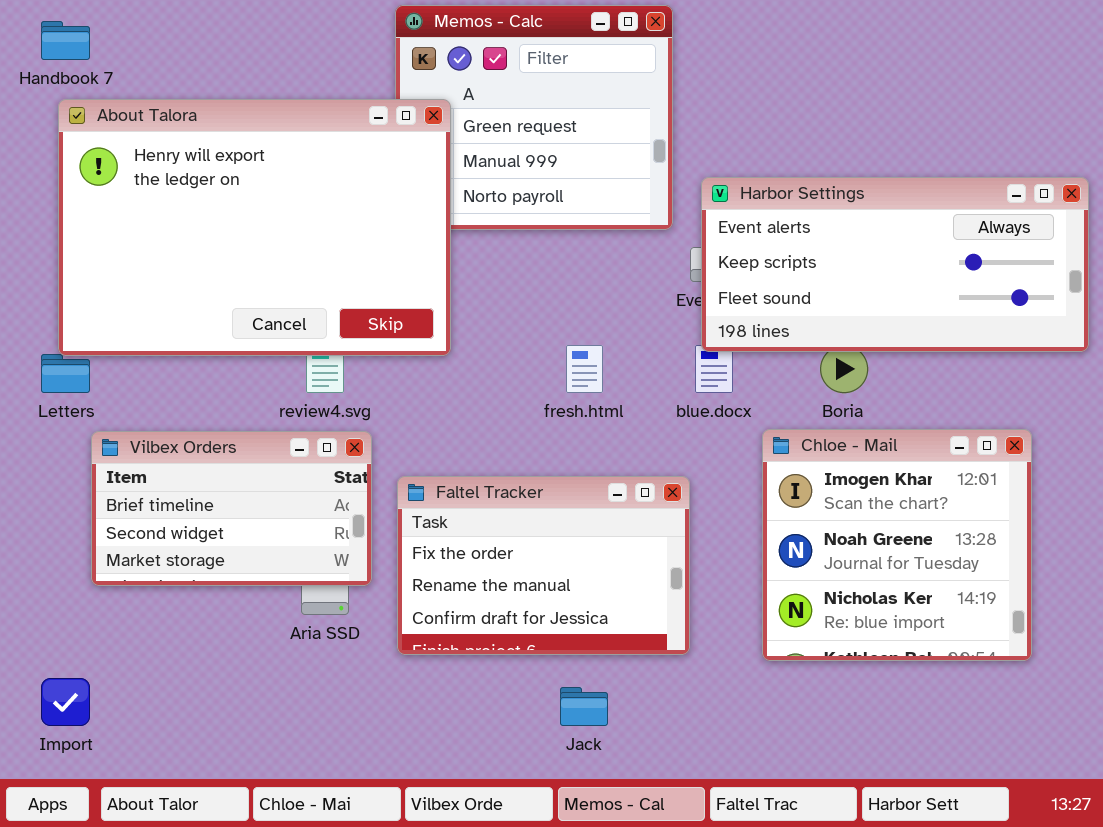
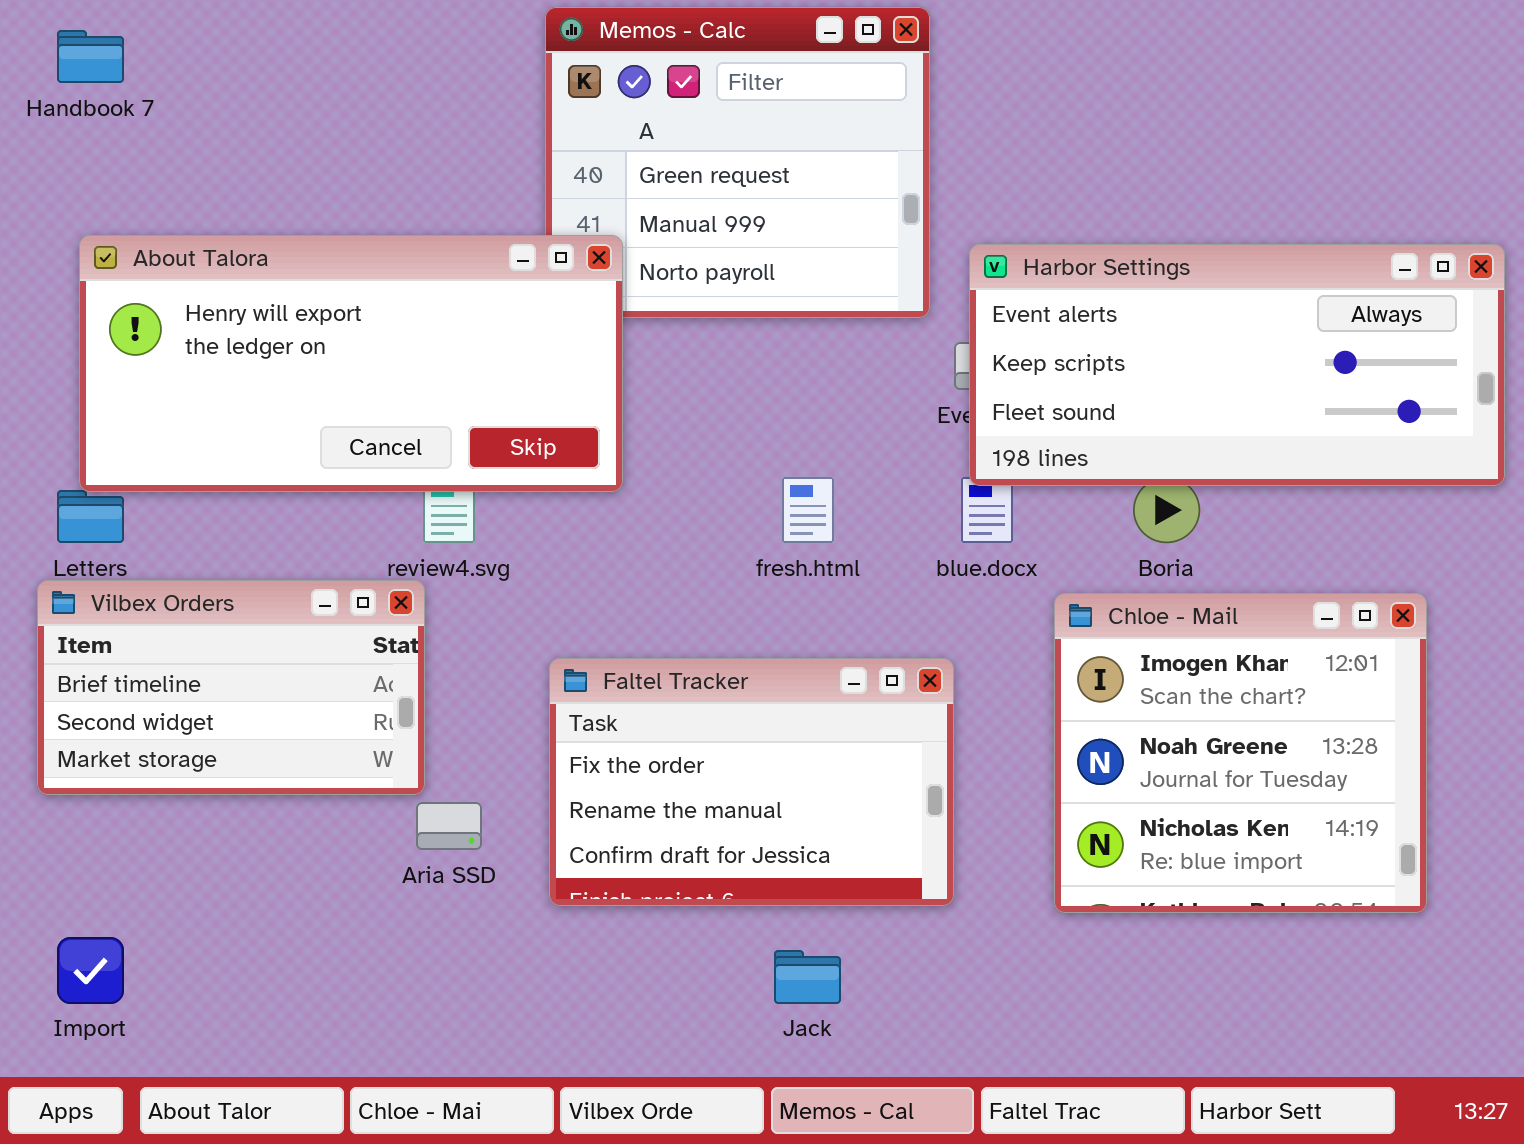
About Talora: [58,99,451,356] -> [79,235,623,492], resized
Vilbex Orders: [91,431,372,586] -> [37,580,425,795], moved

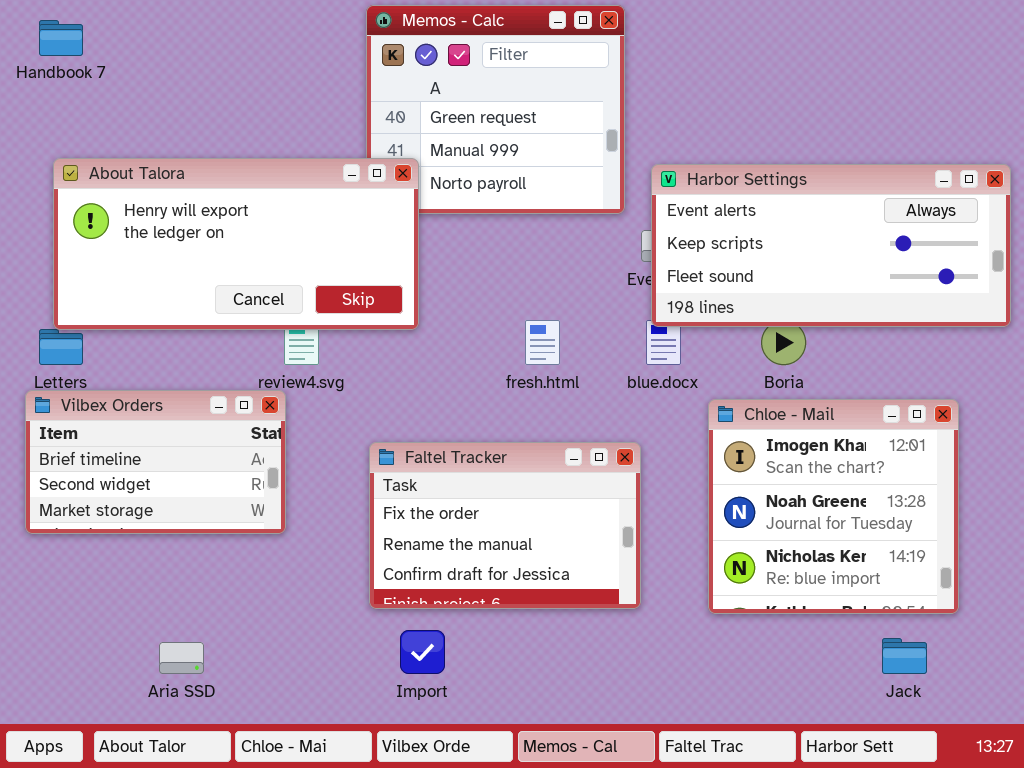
Aria SSD: [416,802,482,850] -> [159,642,204,674], moved
Import: [57,937,124,1004] -> [400,630,445,674], moved
Jack: [774,950,841,1004] -> [882,638,927,674], moved

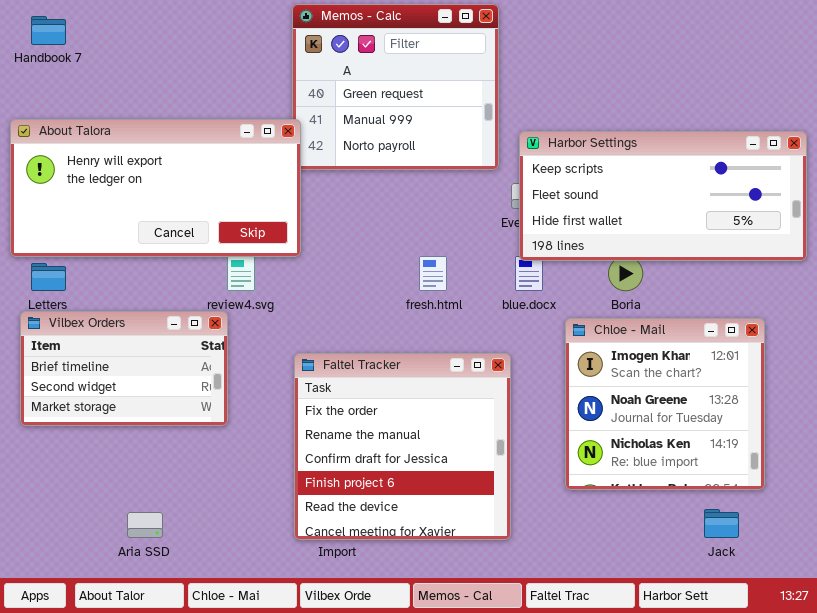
About Talora: [53,158,419,330] -> [10,119,301,257], moved
Harbor Settings: [651,164,1011,327] -> [519,131,807,261], scrolled down 1 row
Faltel Tracker: [369,442,641,609] -> [294,353,511,540], resized

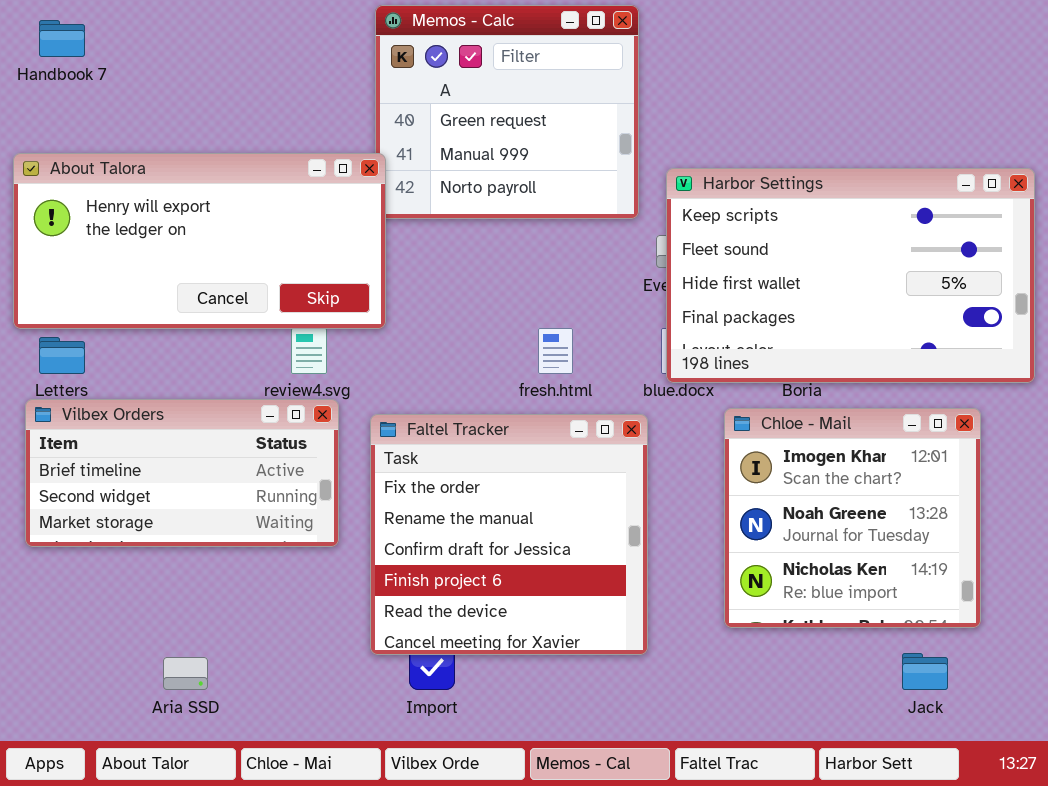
Harbor Settings: [519,131,807,261] -> [666,168,1035,383], resized
Vilbex Orders: [20,311,228,426] -> [25,399,339,547], resized
Faltel Tracker: [294,353,511,540] -> [370,414,648,655], moved

